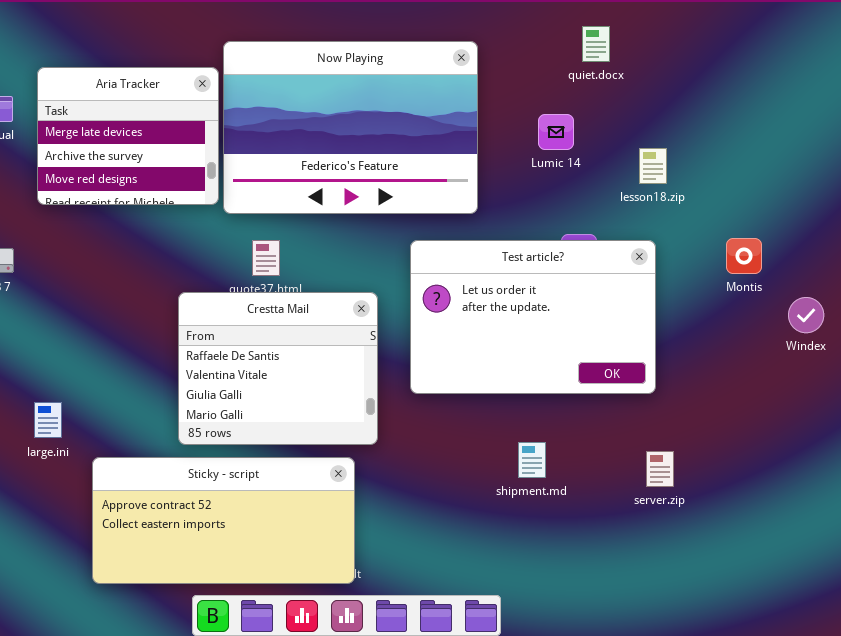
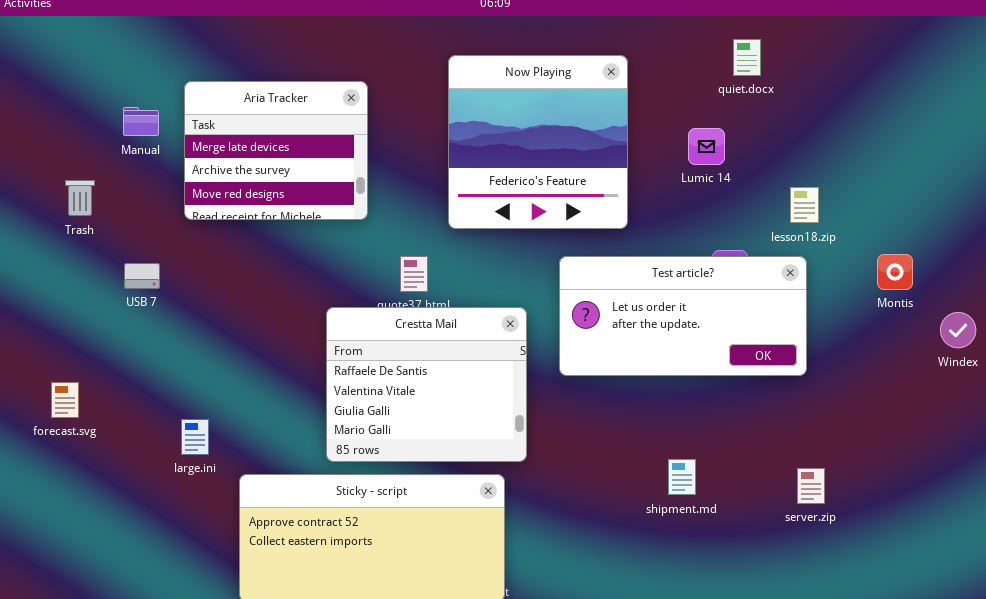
Now Playing: [223,41,478,214] -> [448,55,628,229], resized
lesson18.zip: [639,148,667,184] -> [790,187,819,223], moved
Test article?: [410,240,656,394] -> [559,256,807,376], resized

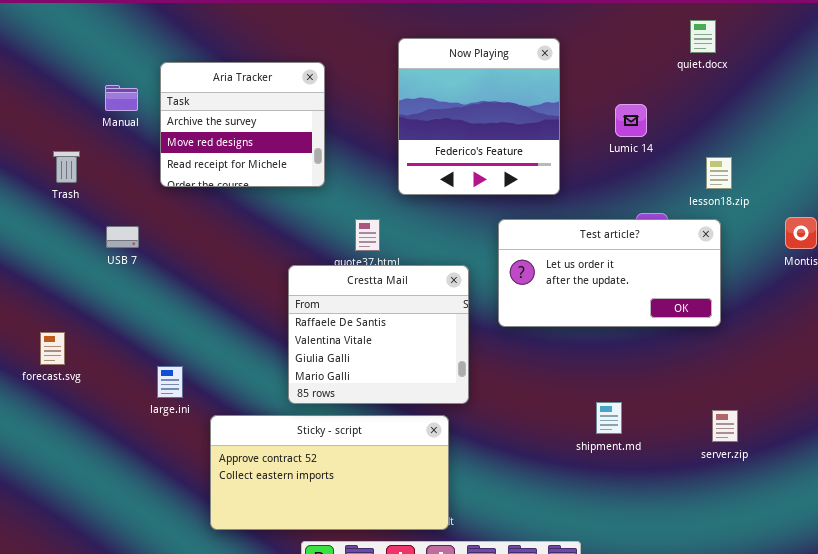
quiet.docx: [733,39,761,76] -> [690,20,716,53], moved
Aria Tracker: [184,81,368,220] -> [160,62,325,187], scrolled down 1 row

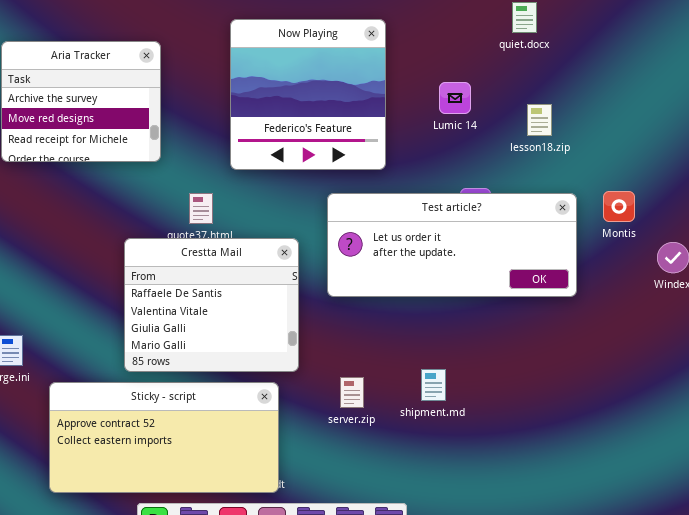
lesson18.zip: [706,157,732,189] -> [527,104,552,136], moved
Test article?: [498,219,721,327] -> [327,193,577,297], resized
server.zip: [712,410,738,442] -> [340,377,364,408], moved

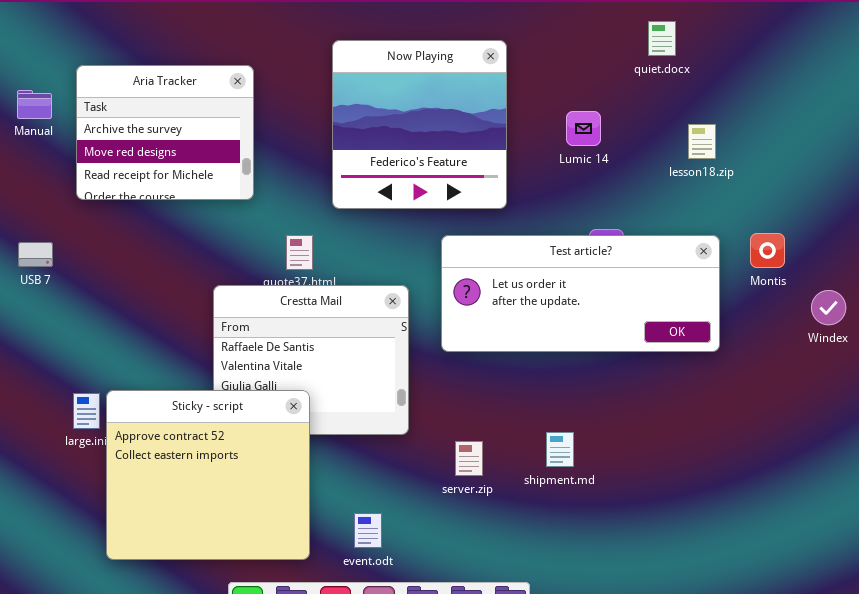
lesson18.zip: [527,104,552,136] -> [688,124,716,159], moved
Sticky - script: [49,382,279,493] -> [106,390,310,560], moved, resized

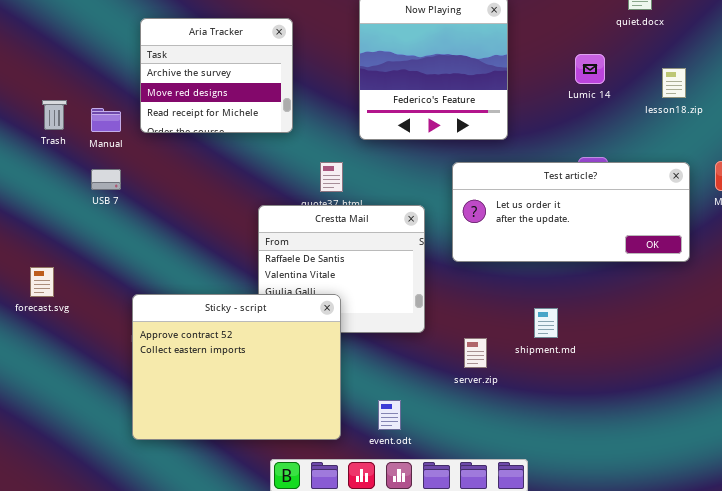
Manual: [17,90,52,119] -> [91,108,121,132], moved
Lumic 14: [566,111,601,146] -> [575,54,605,84], moved
Sticky - script: [106,390,310,560] -> [132,294,341,440], resized
shipment.md: [546,432,574,467] -> [534,308,558,338], moved

